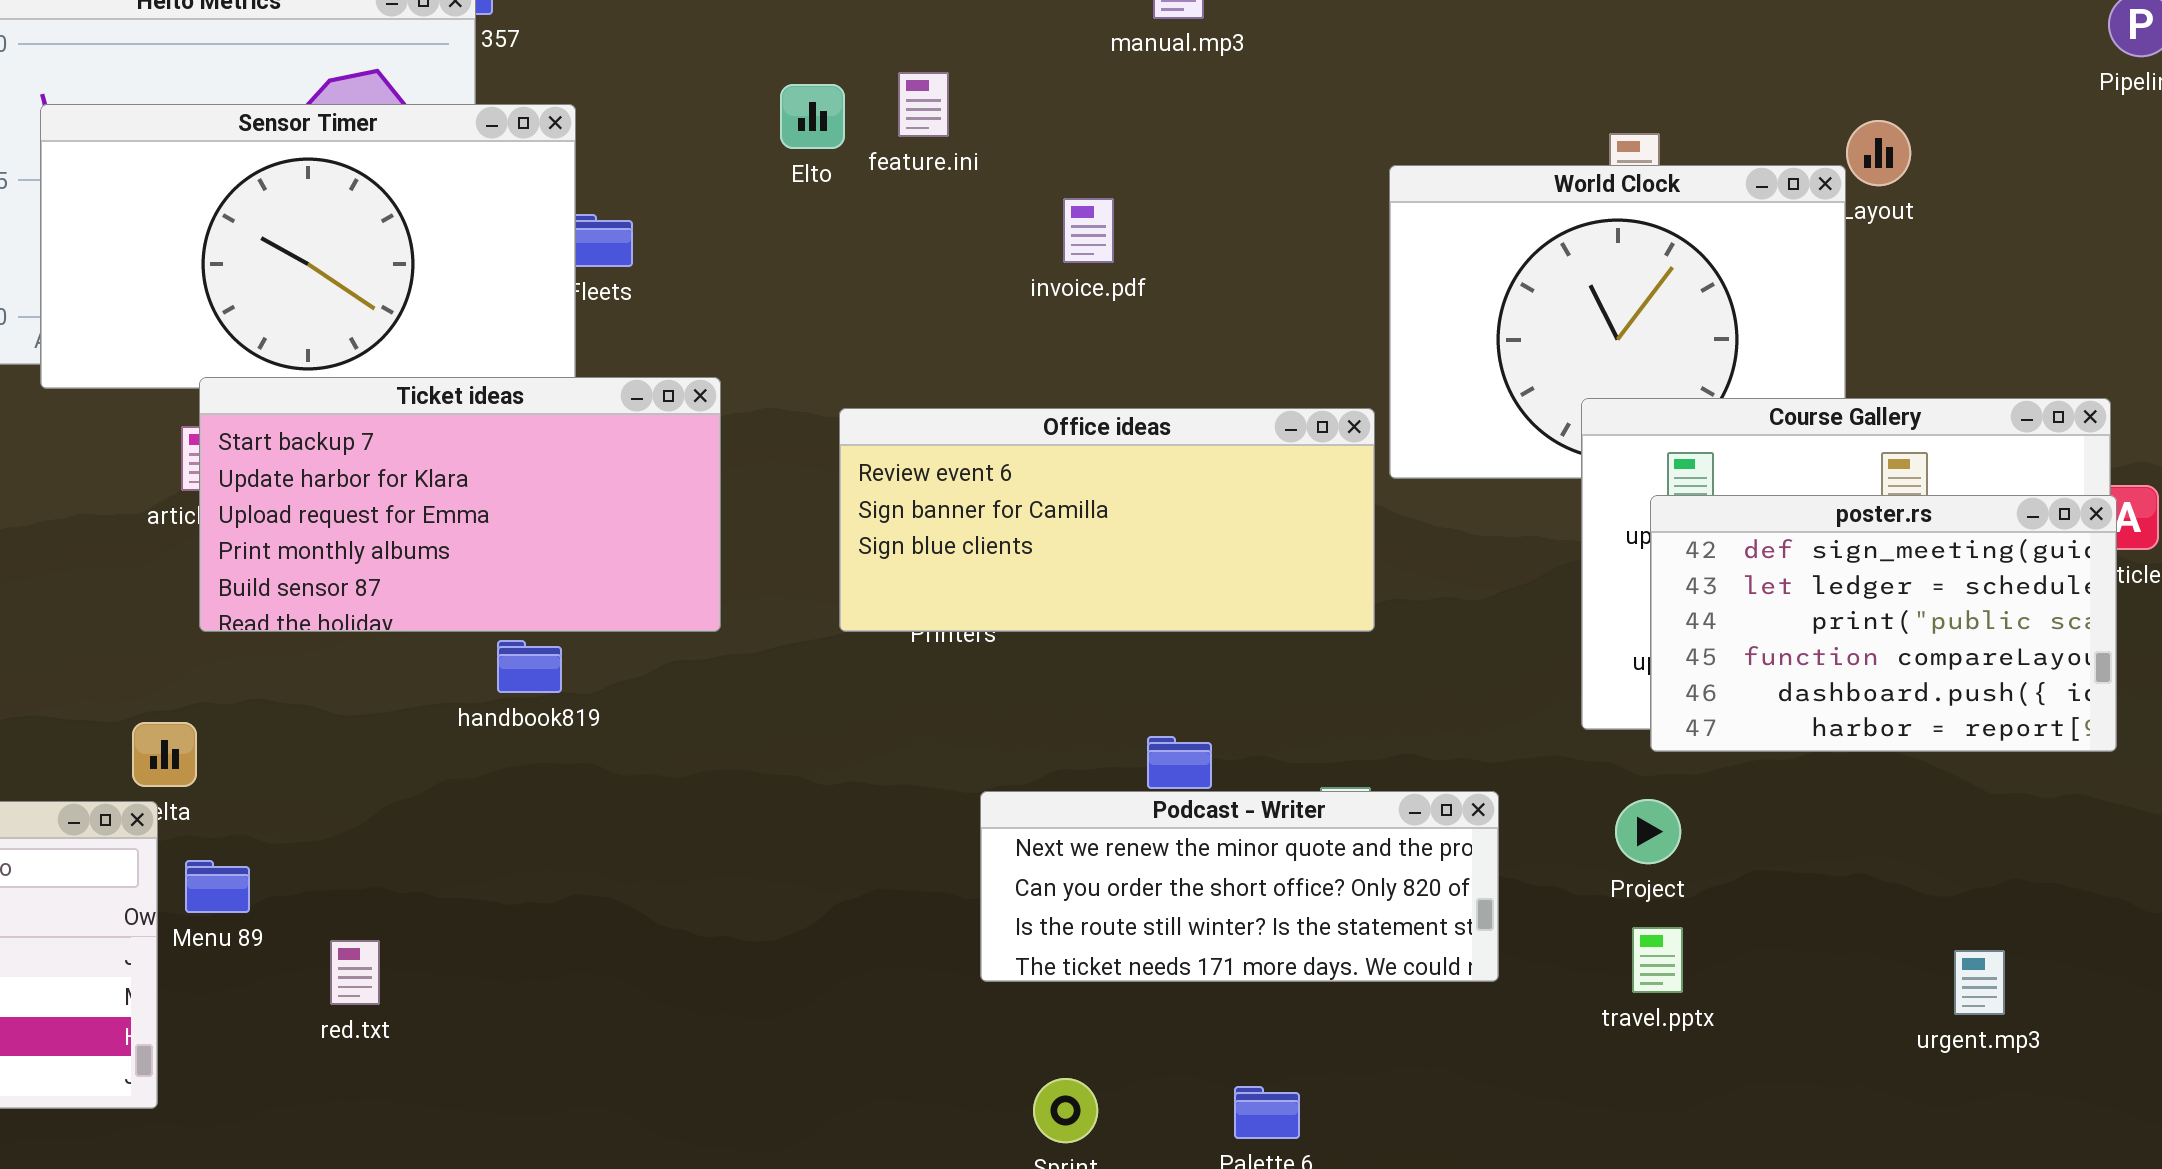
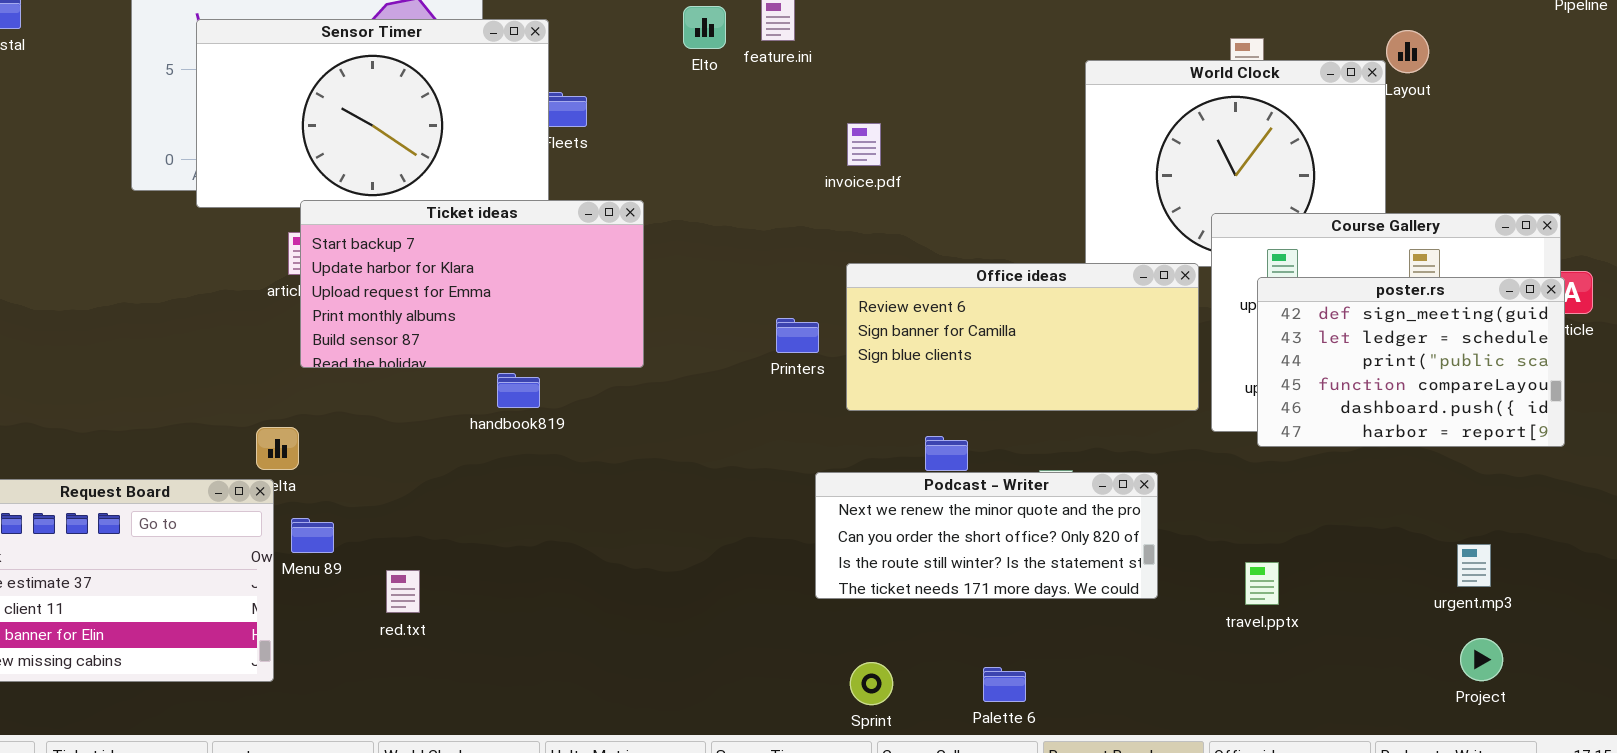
invoice.pdf: [1063,198,1114,263] -> [847,123,881,166], moved
Office ideas: [839,408,1375,632] -> [846,263,1199,411], moved
Project: [1615,799,1681,864] -> [1460,638,1503,681], moved
urgent.mp3: [1954,950,2005,1015] -> [1457,544,1491,587], moved

